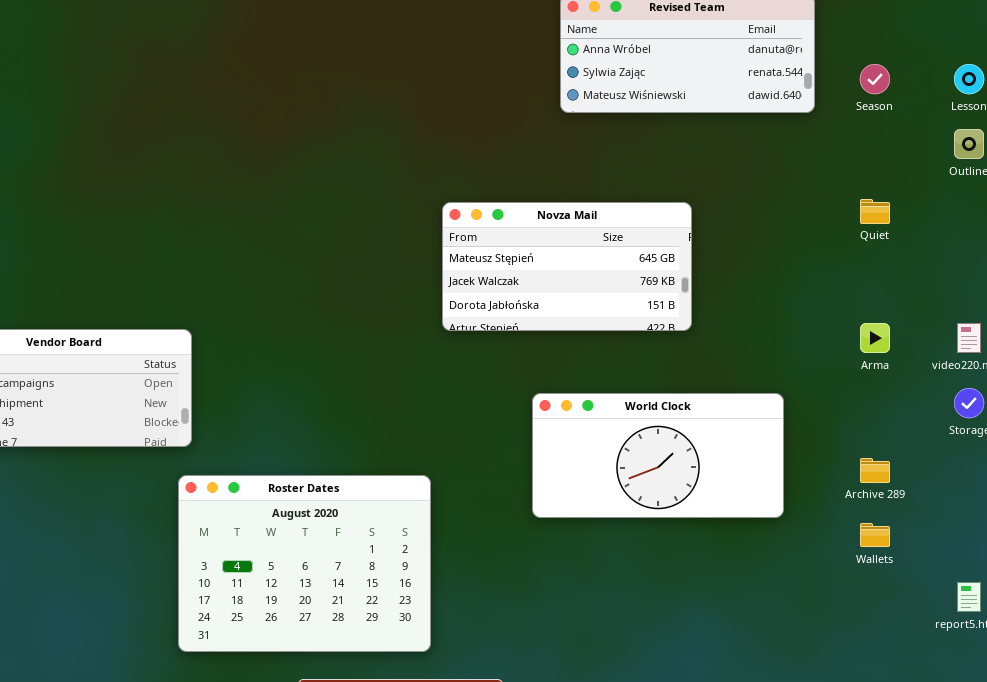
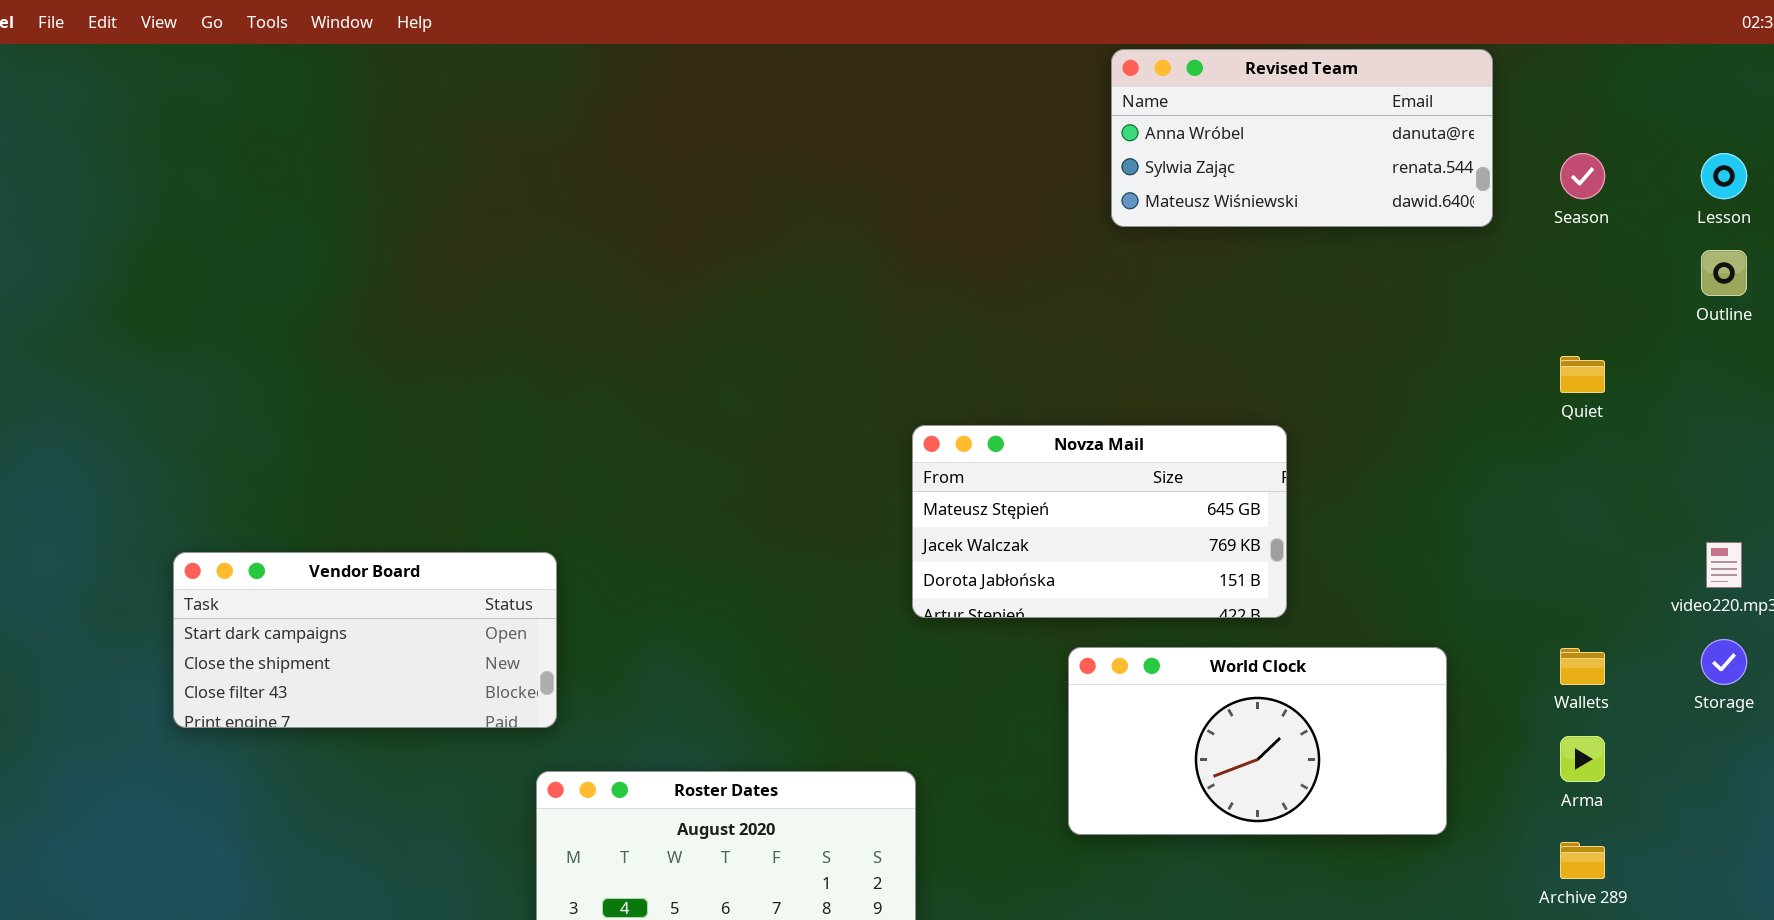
Novza Mail: [442,202,692,331] -> [912,425,1287,618], moved
Arma: [860,323,890,353] -> [1560,736,1605,782], moved
Archive 289: [860,458,890,483] -> [1560,842,1605,879], moved
Wallets: [860,523,890,547] -> [1560,648,1605,685], moved

